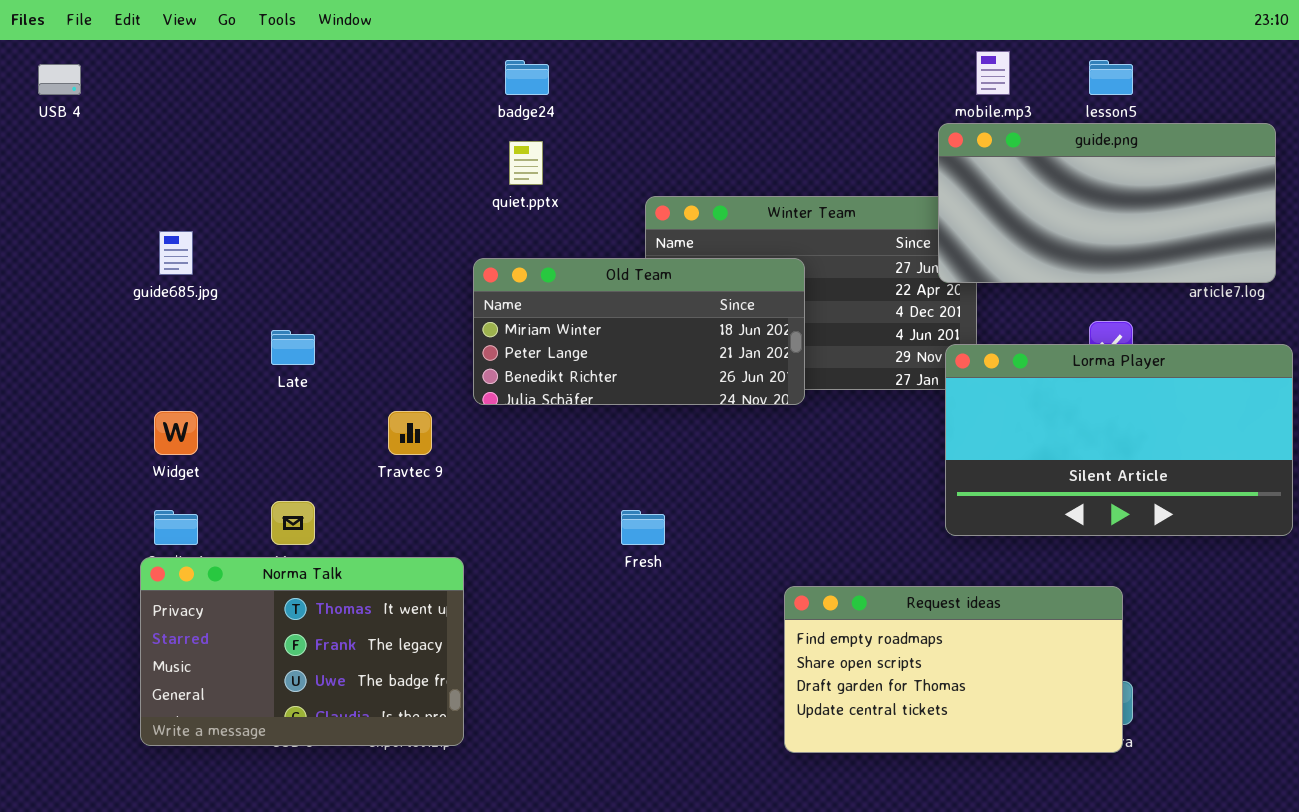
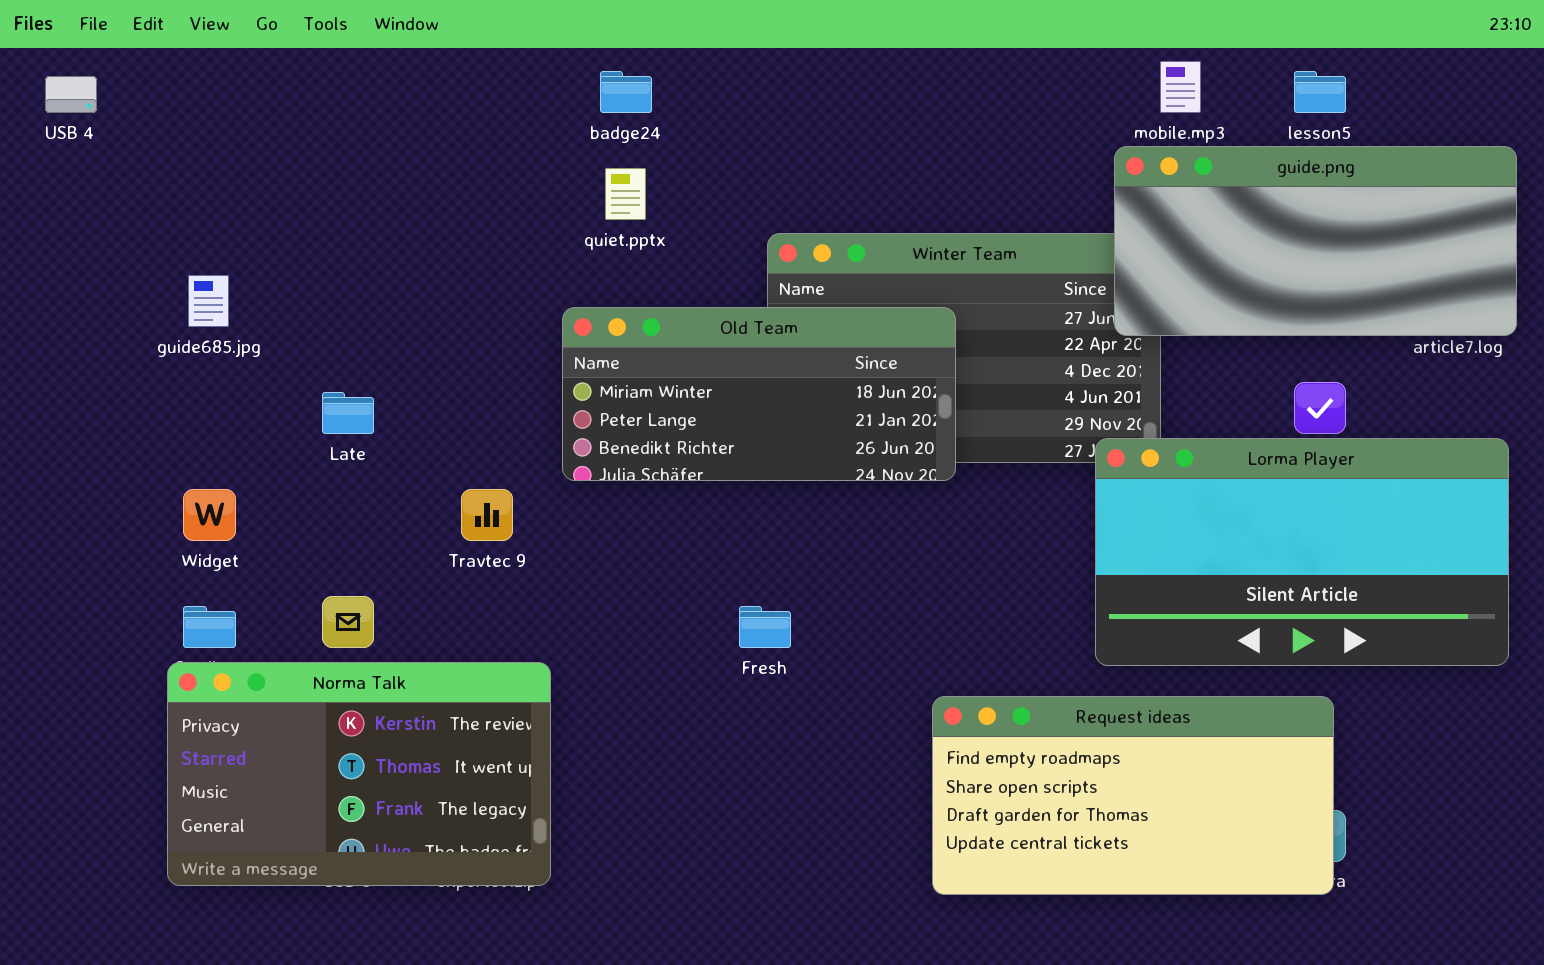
Lorma Player: [945,344,1293,536] -> [1095,438,1509,666], moved
Norma Talk: [140,557,464,746] -> [167,662,551,886], scrolled up 1 row

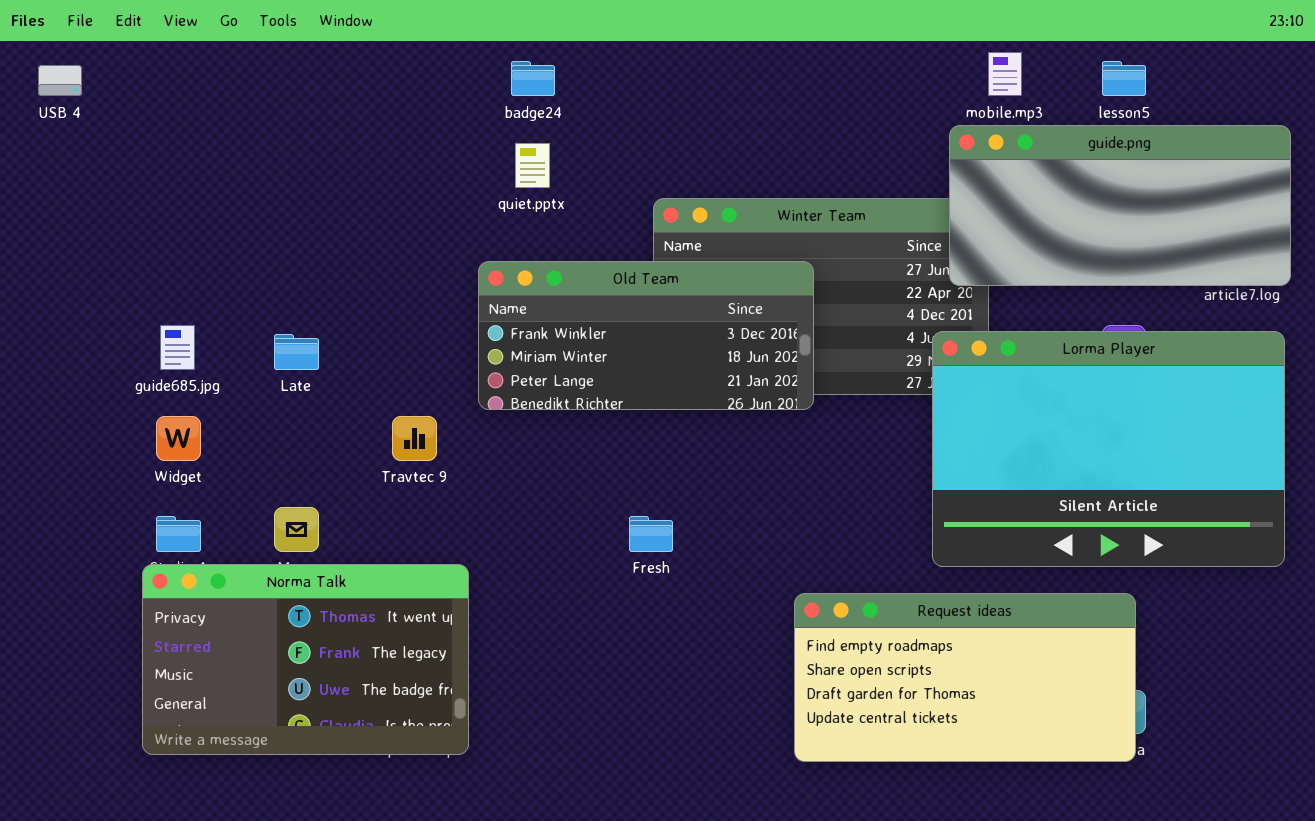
guide685.jpg: [188,275,229,327] -> [160,325,195,370], moved
Old Team: [562,307,956,481] -> [478,261,814,410], scrolled up 1 row
Lorma Player: [1095,438,1509,666] -> [932,331,1285,567], resized
Norma Talk: [167,662,551,886] -> [142,564,469,755], scrolled down 1 row

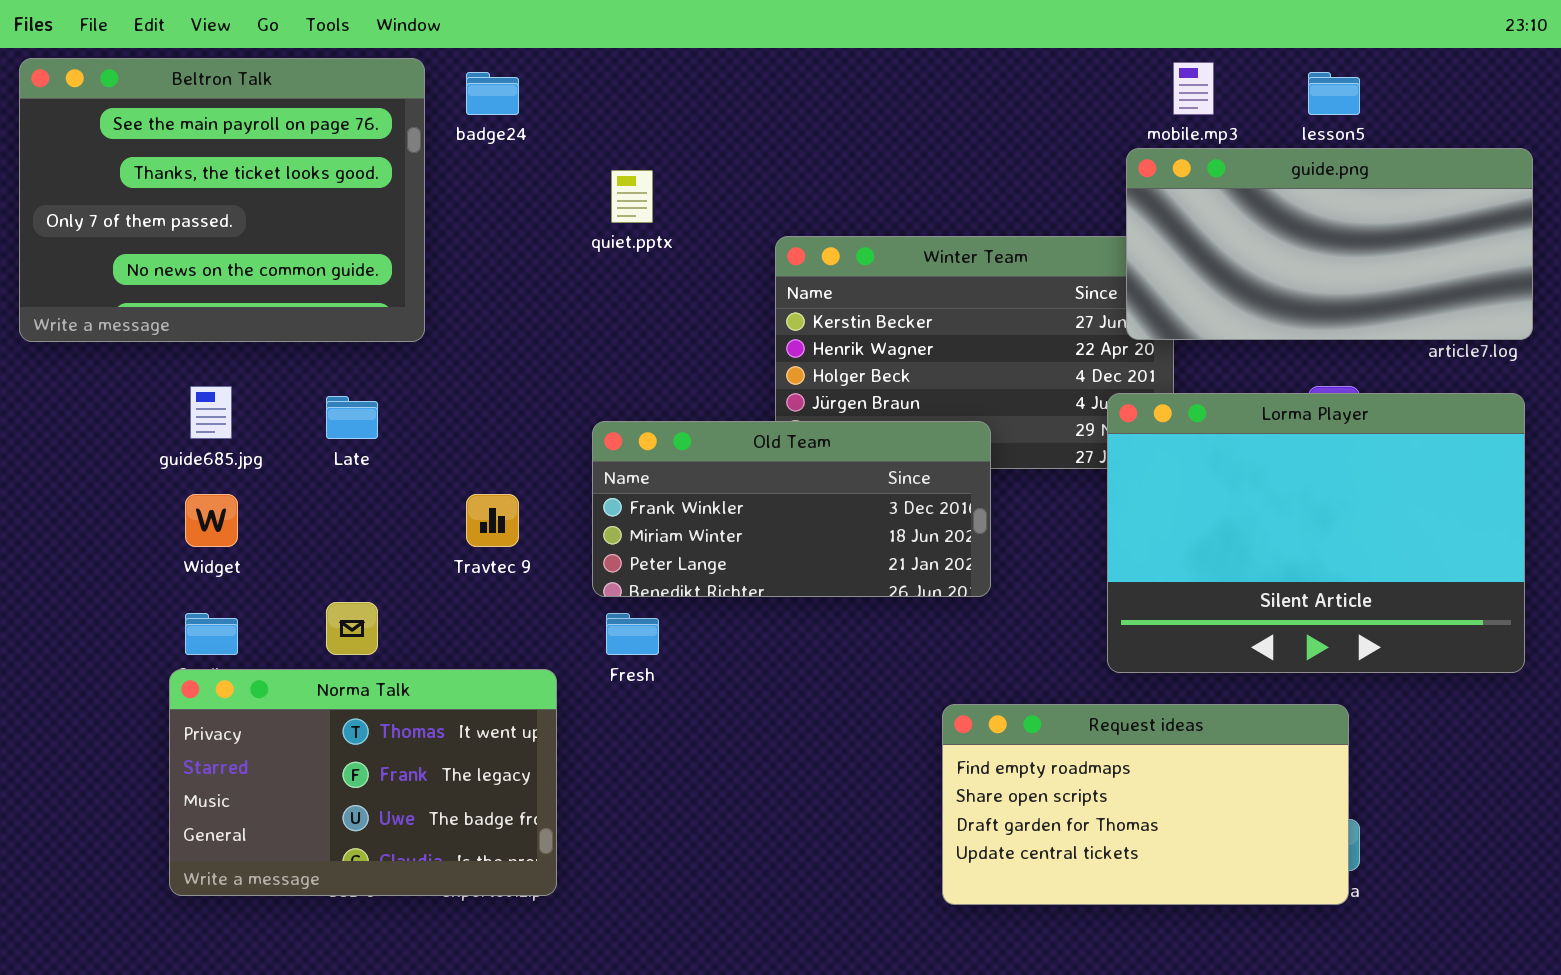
Beltron Talk: none -> [19,58,425,342], opened
badge24: [511,61,555,96] -> [466,72,519,115], moved
Old Team: [478,261,814,410] -> [592,421,991,597], moved
Fresh: [629,516,673,552] -> [606,613,659,655], moved

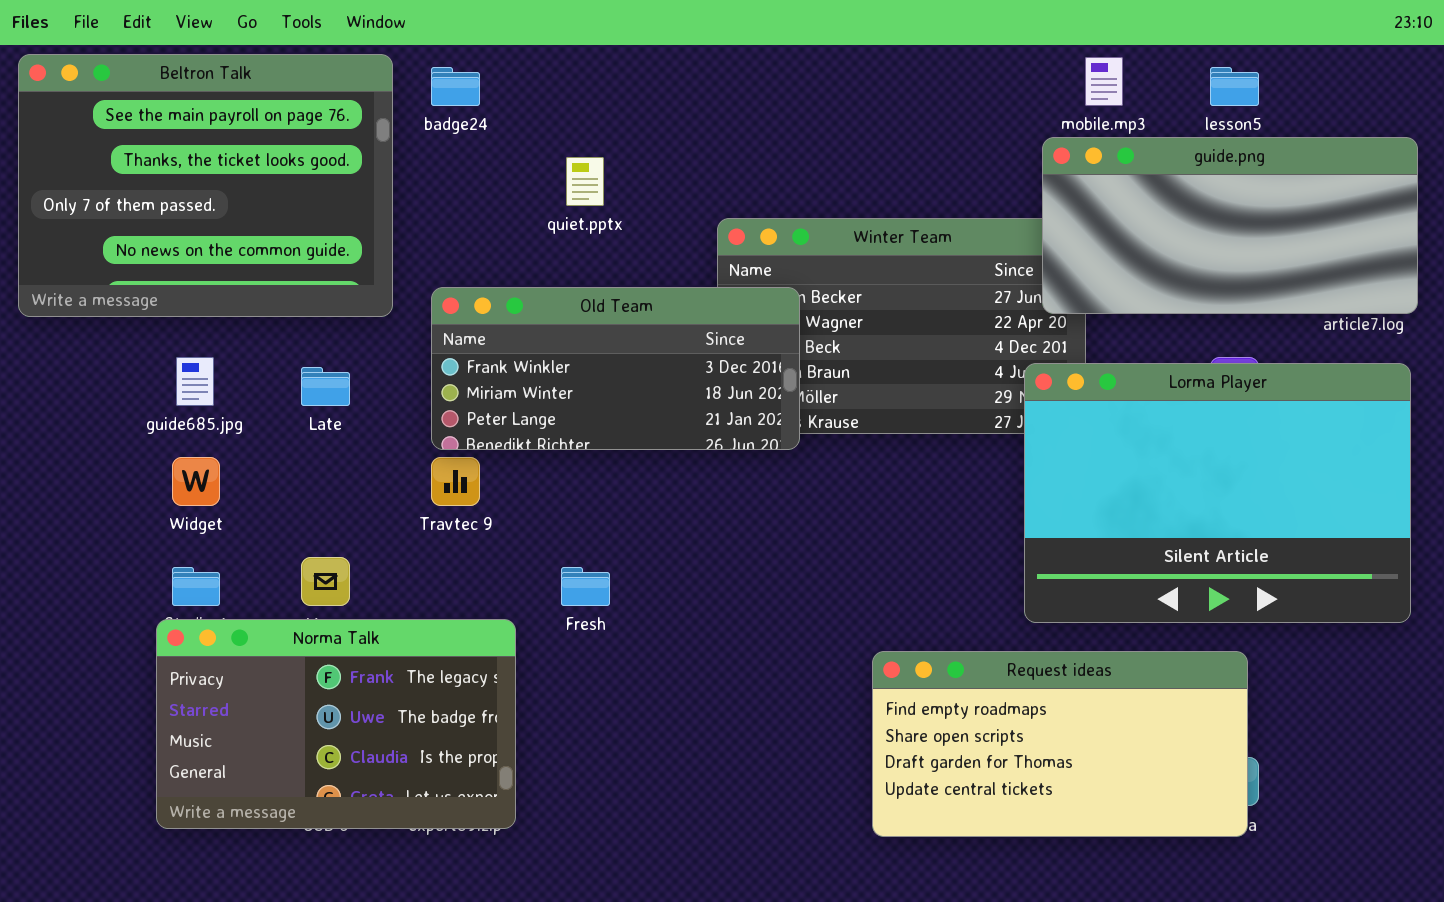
Old Team: [592,421,991,597] -> [431,287,800,450], moved
Norma Talk: [169,669,557,896] -> [156,619,516,829], scrolled down 1 row

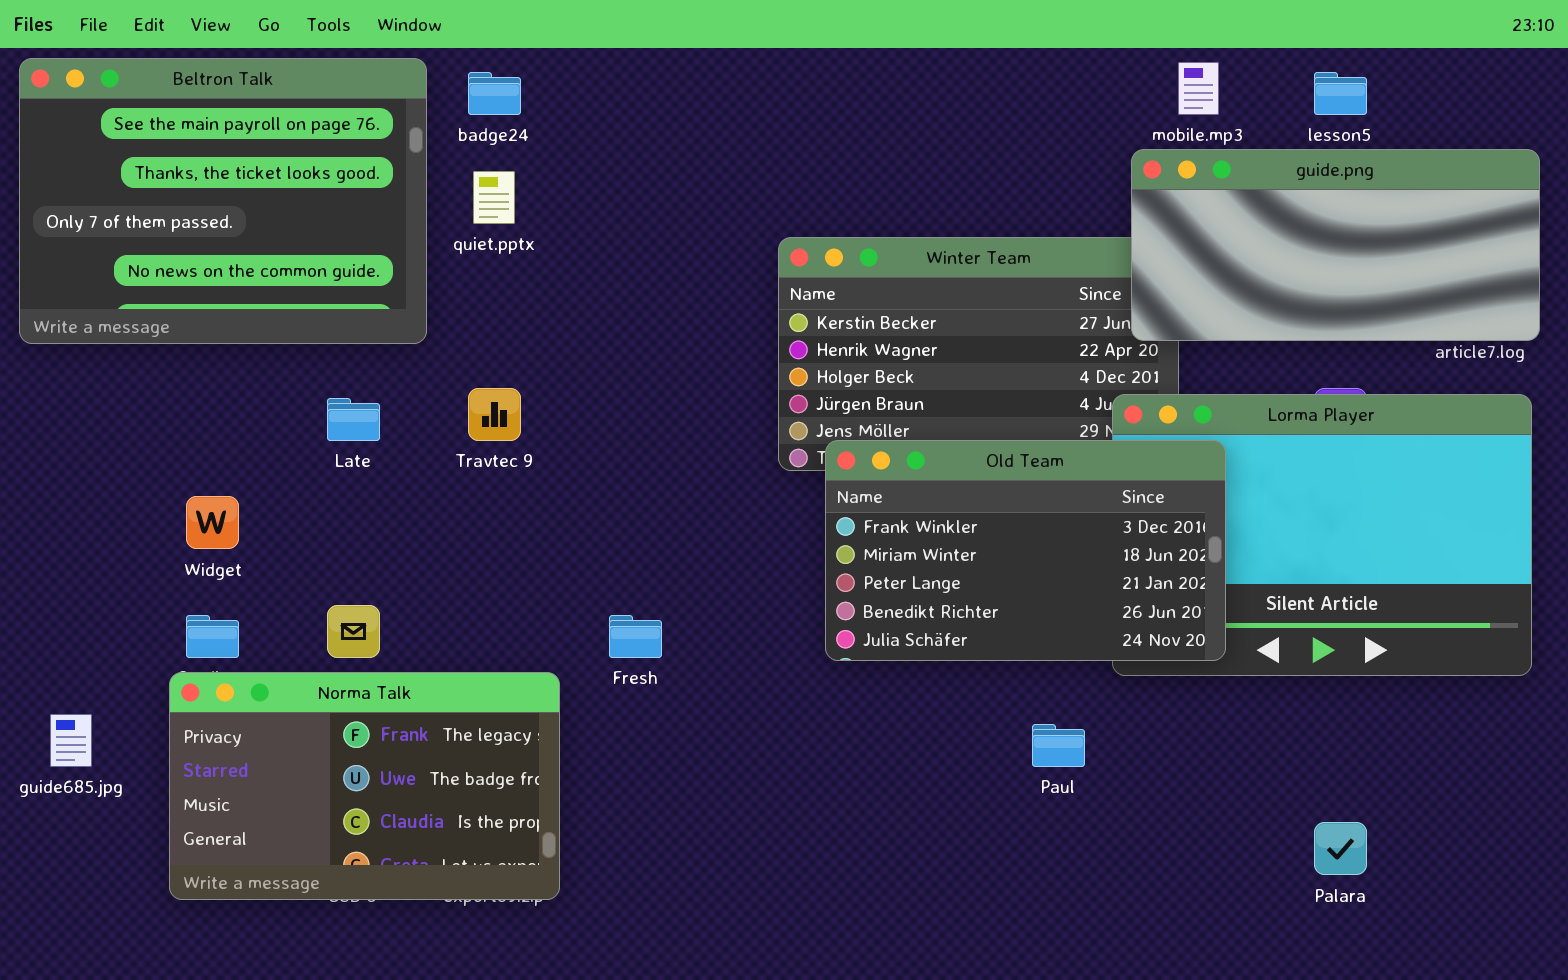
quiet.pptx: [566,157,604,206] -> [473,171,515,224], moved
Old Team: [431,287,800,450] -> [825,440,1226,661], moved, resized
guide685.jpg: [176,357,214,406] -> [50,714,92,767], moved
Travtec 9: [431,457,480,506] -> [468,388,521,441], moved
Request ideas: [872,651,1248,837] -> none, closed

